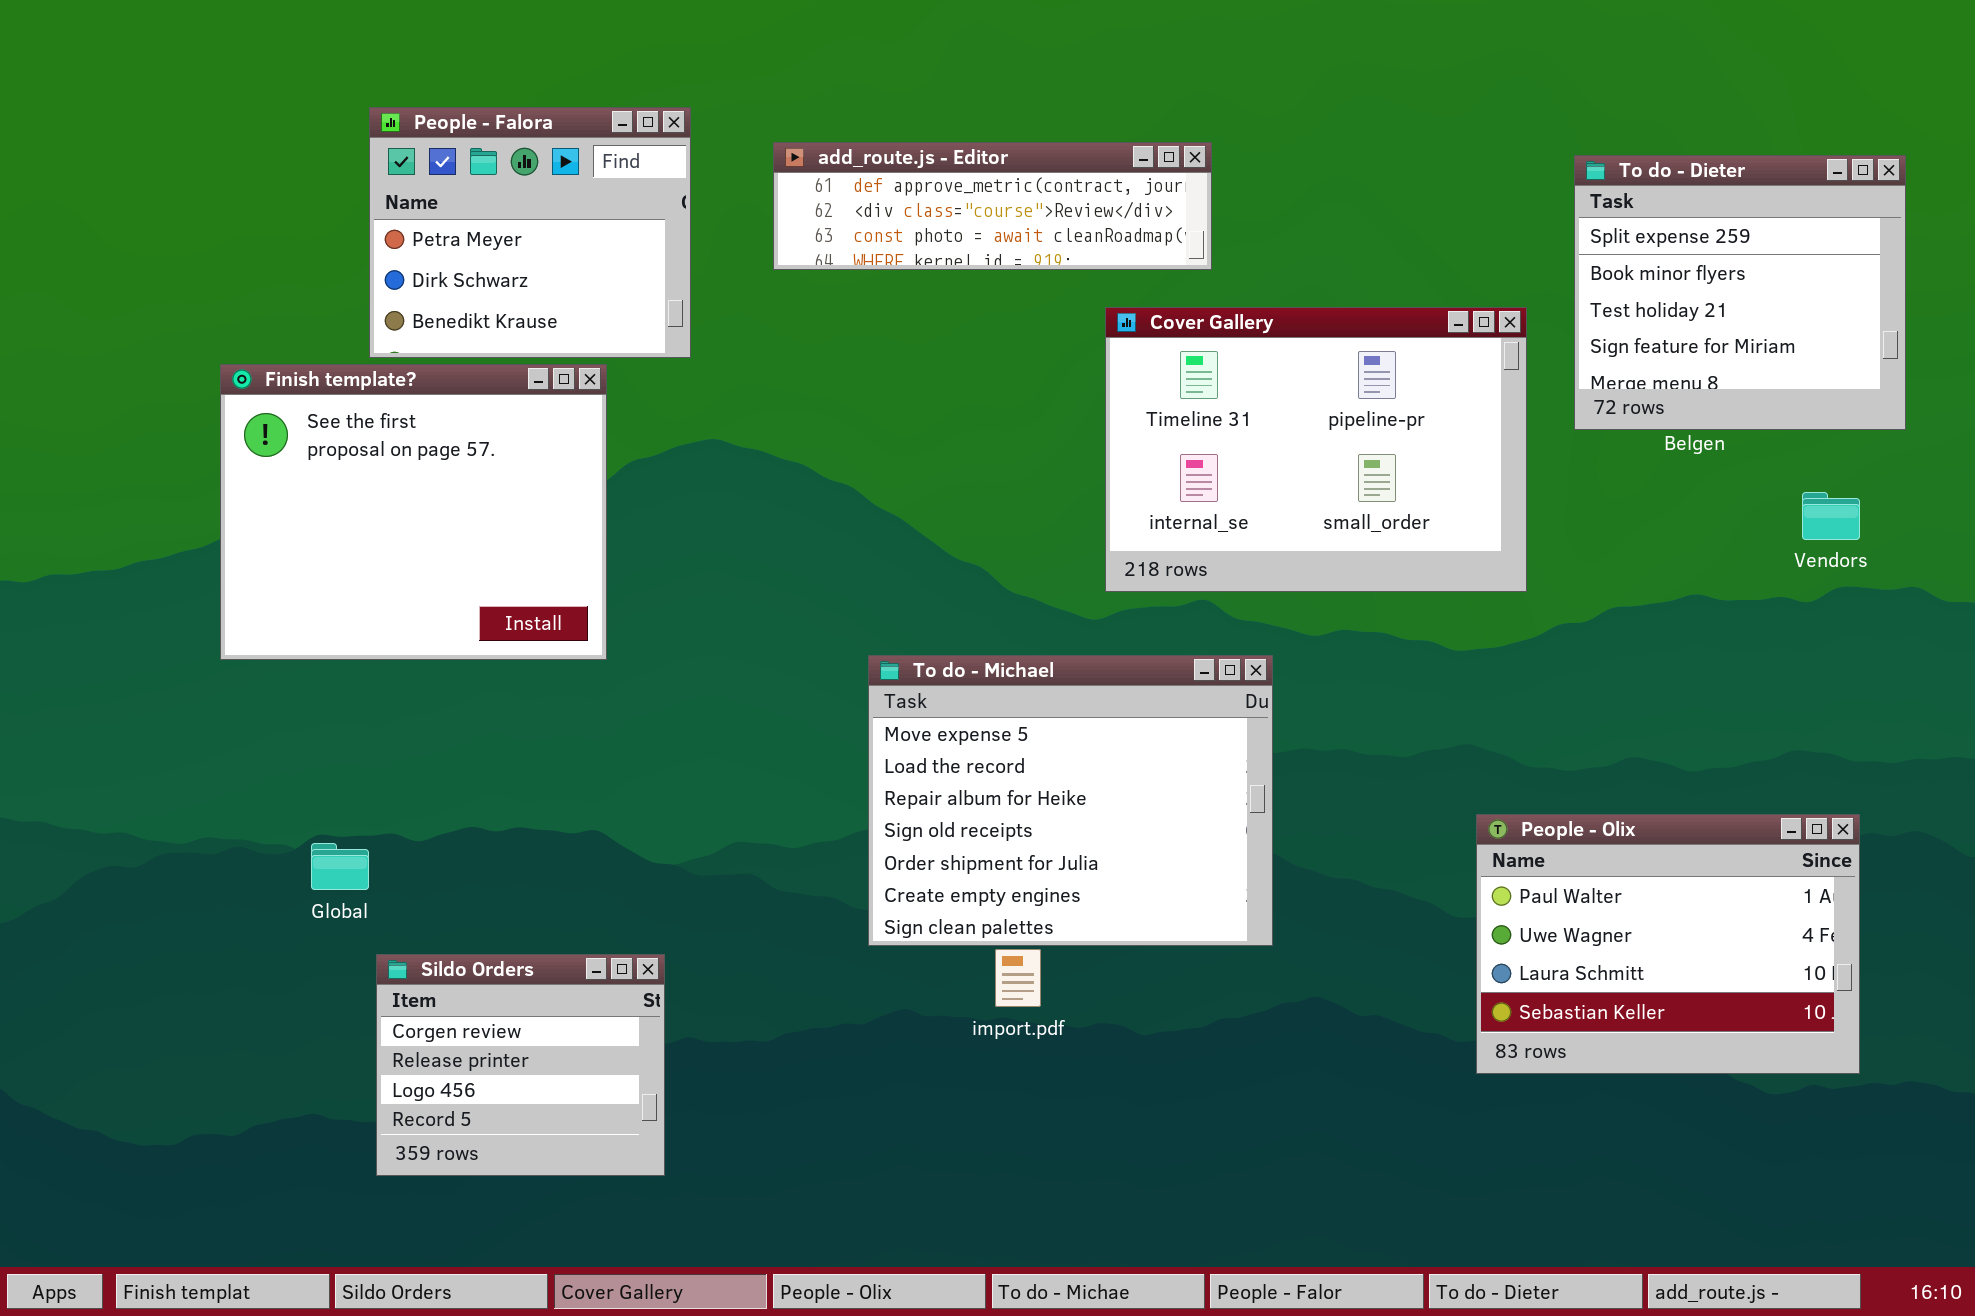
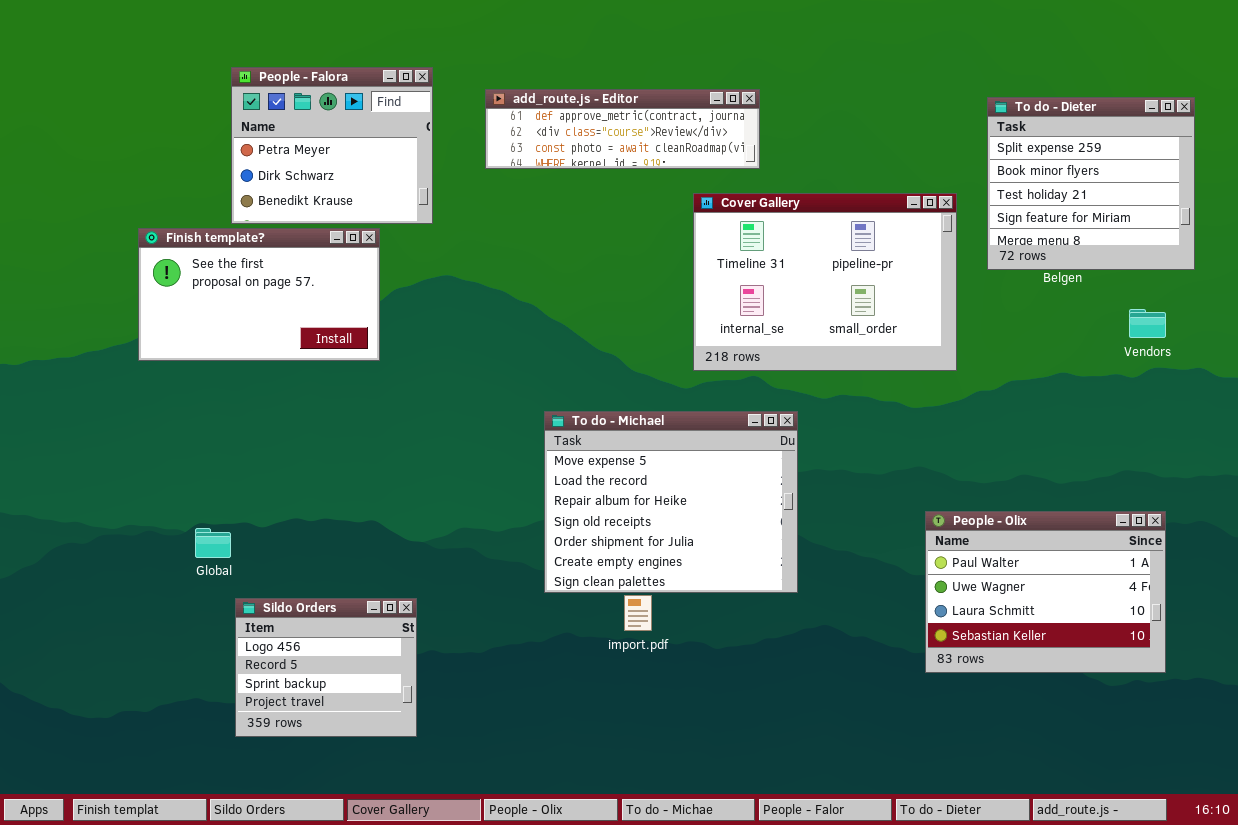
Finish template?: [220,364,607,660] -> [138,228,380,361], resized
Sildo Orders: [376,954,665,1176] -> [235,598,417,737], scrolled down 2 rows

